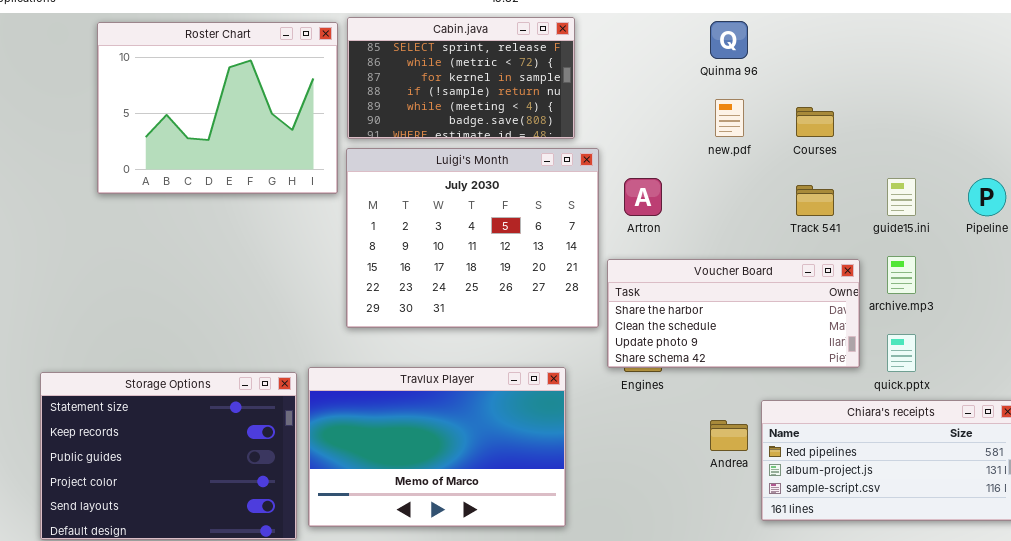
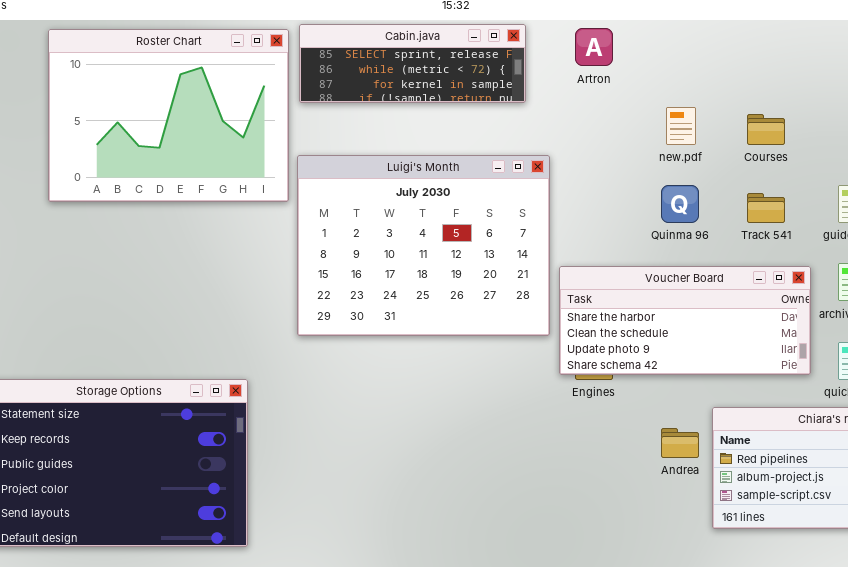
Cabin.java: [347,17,575,139] -> [299,24,526,103], resized
Quinma 96: [710,21,748,59] -> [661,185,699,223], moved
Artron: [624,178,662,216] -> [575,28,613,66], moved
Travlux Player: [308,367,566,527] -> none, closed

